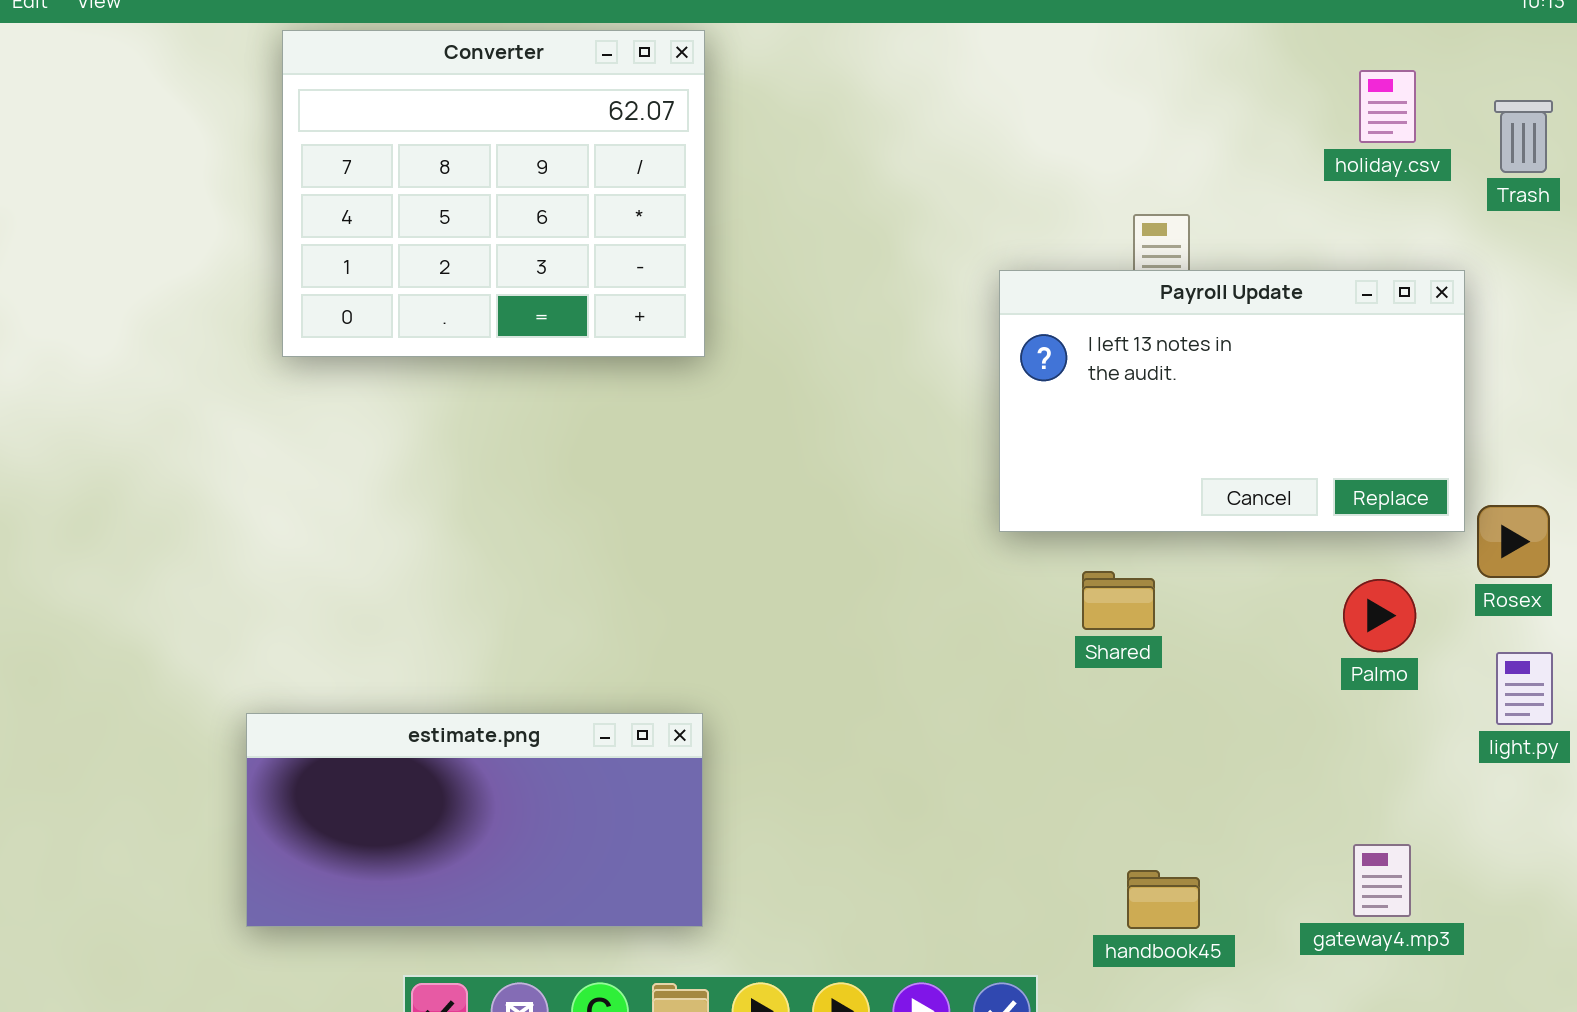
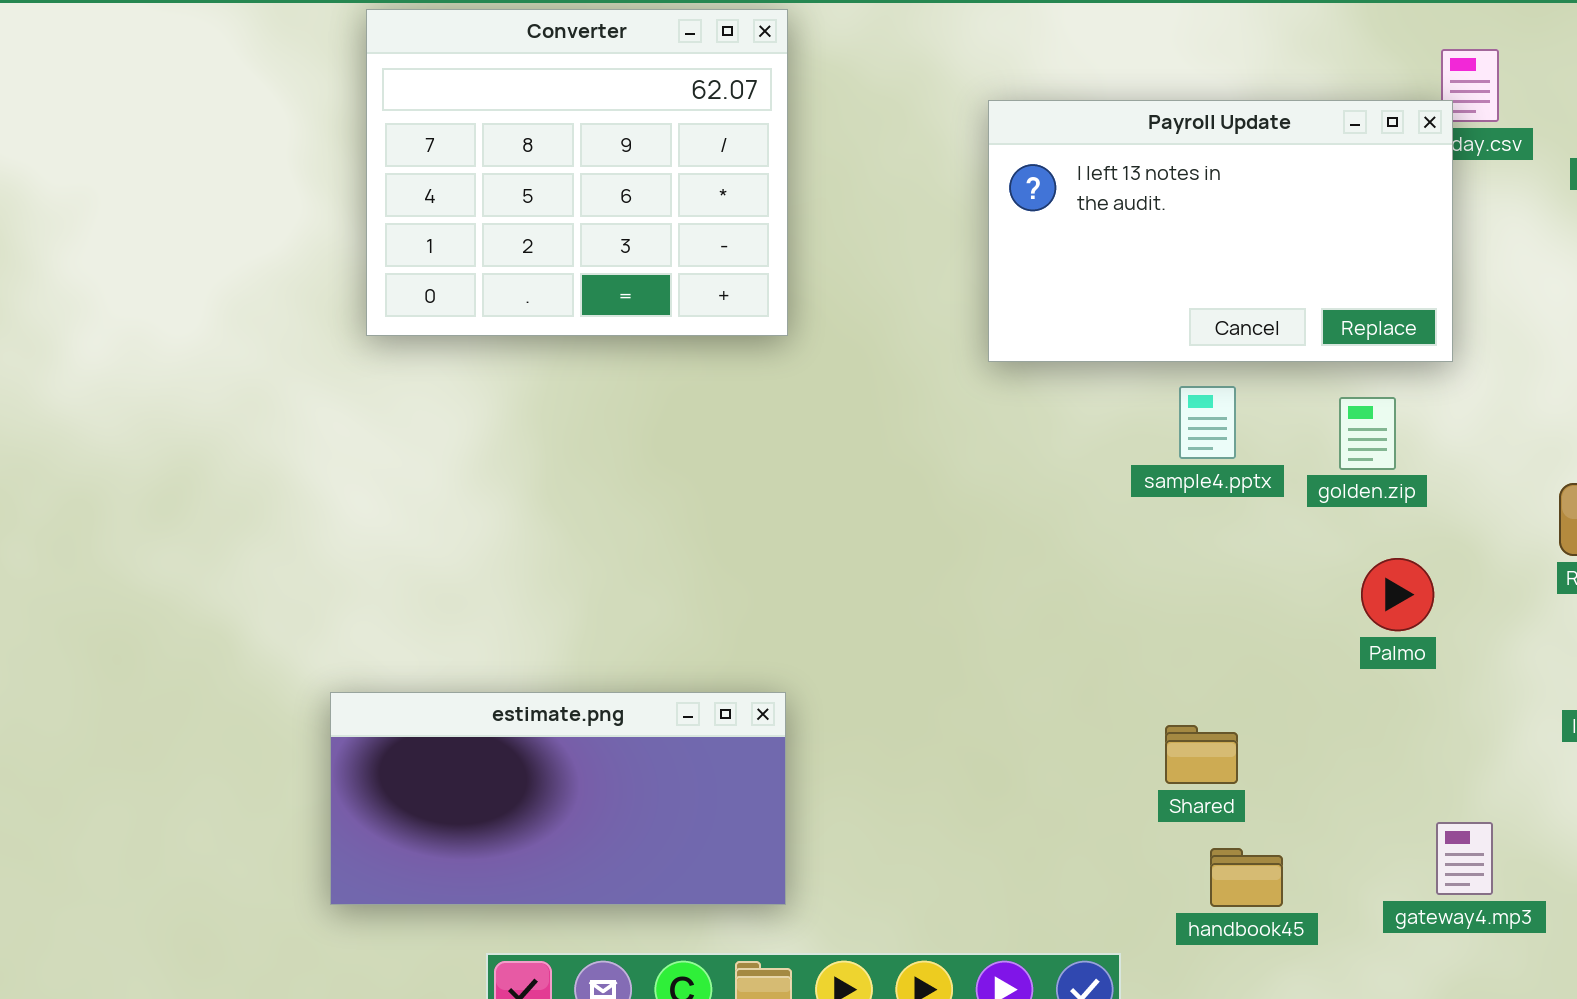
Payroll Update: [999,270,1465,532] -> [988,100,1453,362], moved
Shared: [1082,571,1155,630] -> [1165,725,1238,784], moved
Palmo: [1343,579,1416,652] -> [1361,558,1434,631], moved

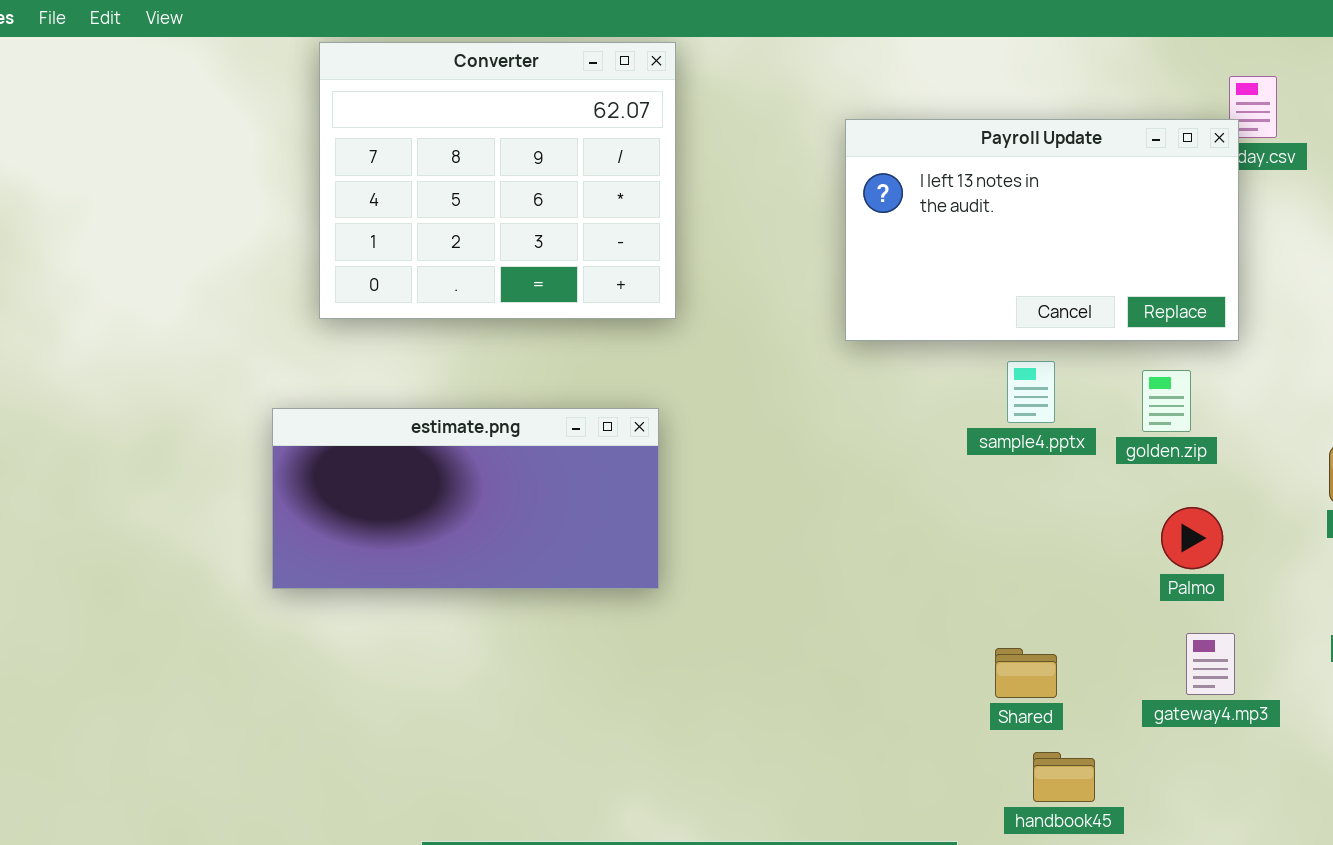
estimate.png: [330,692,786,905] -> [272,408,659,589], moved
gateway4.mp3: [1436,822,1493,895] -> [1186,633,1235,695], moved

